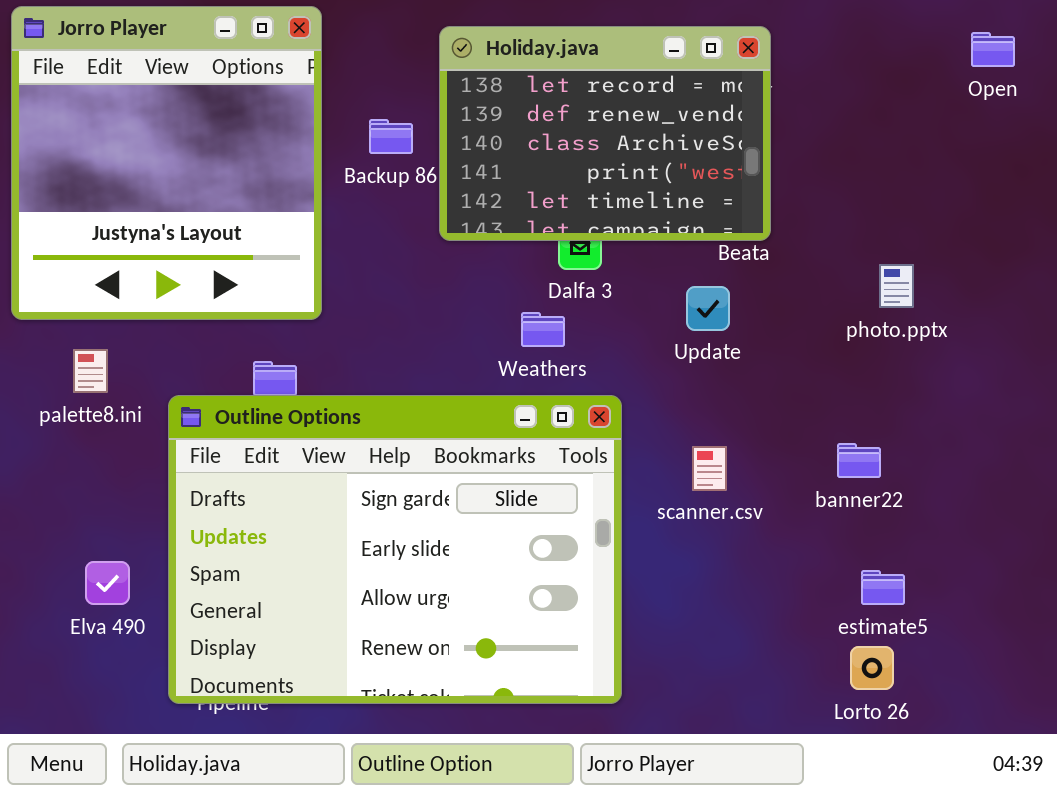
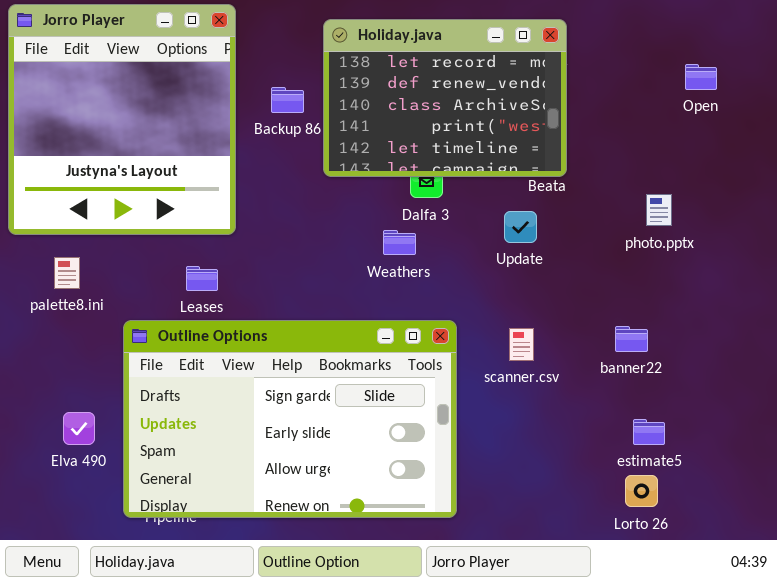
Open: [971,32,1015,67] -> [685,64,717,90], moved
Outline Options: [168,395,622,704] -> [123,320,457,518], resized

